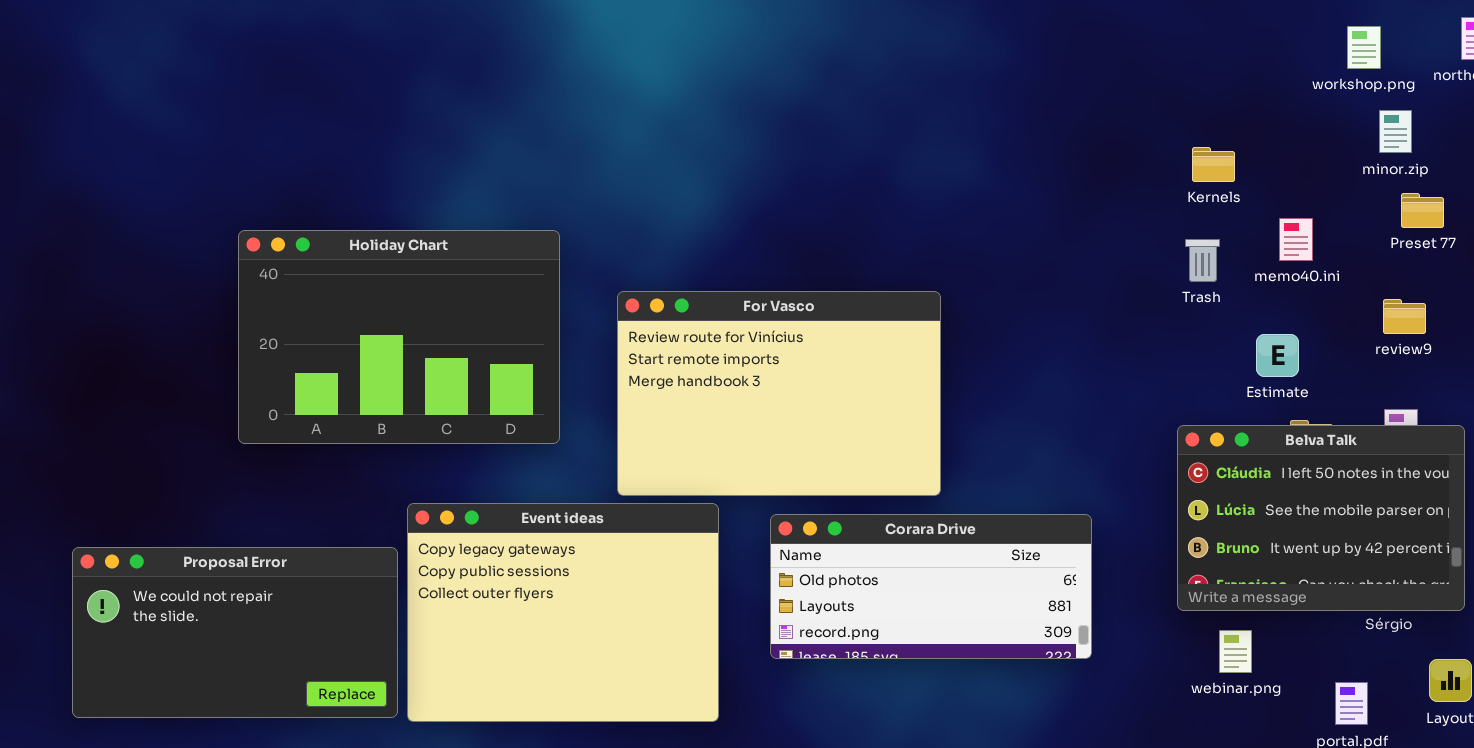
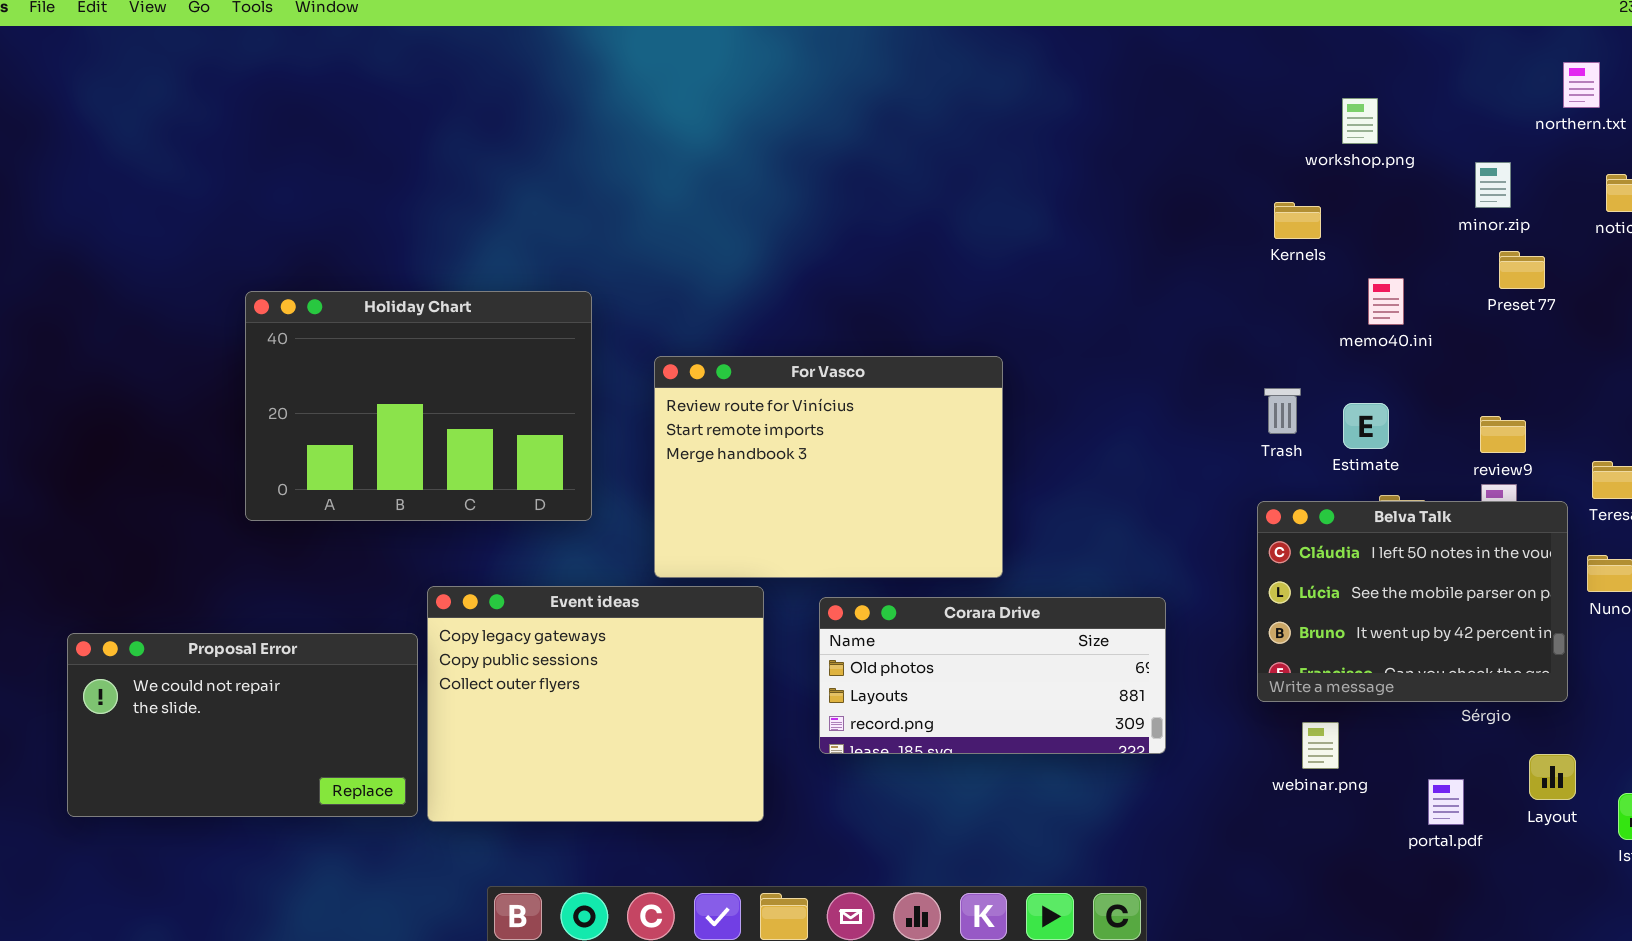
workshop.png: [1347,26,1381,69] -> [1342,98,1378,144], moved
Trash: [1185,239,1220,282] -> [1264,388,1301,434], moved
review9: [1383,299,1426,334] -> [1480,416,1526,453], moved

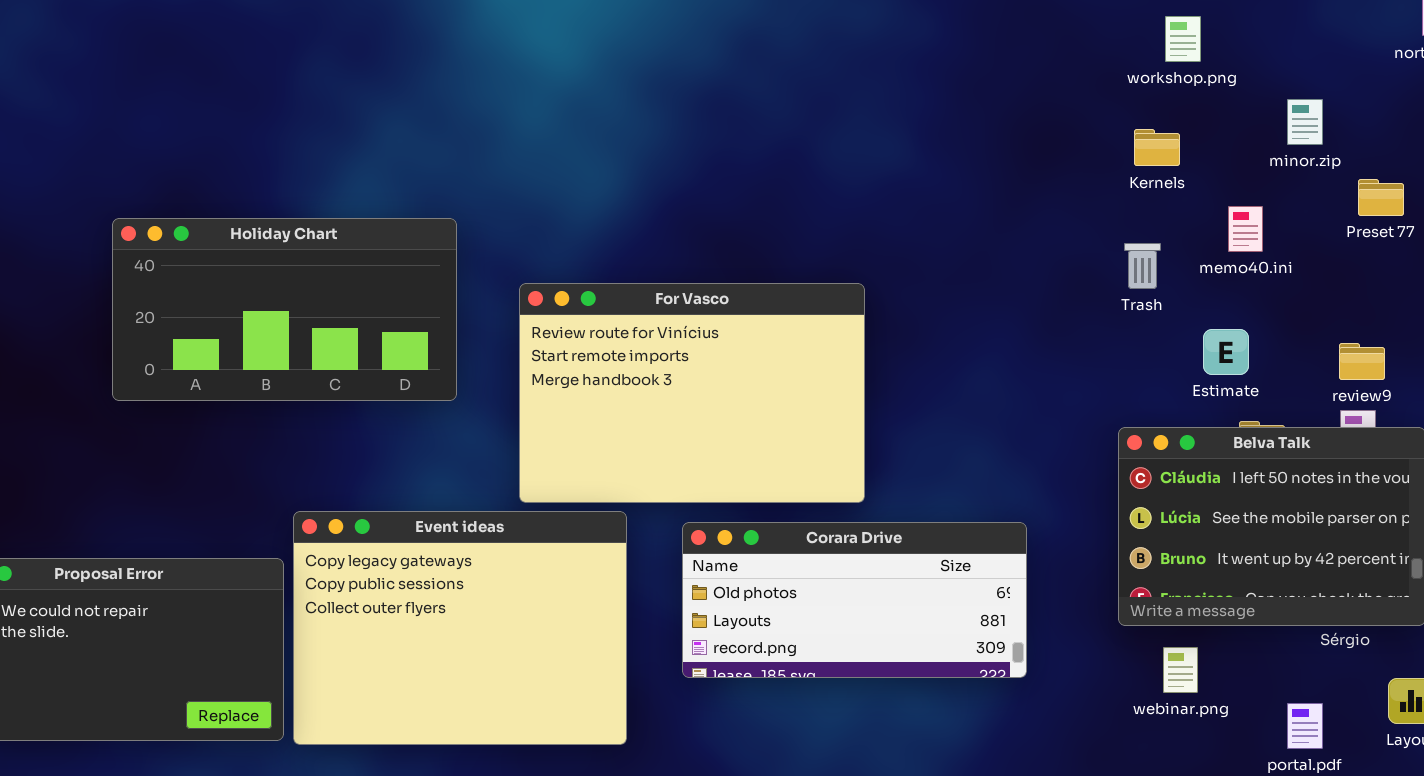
workshop.png: [1342,98,1378,144] -> [1165,16,1201,62], moved
minor.zip: [1475,162,1511,208] -> [1287,99,1323,145], moved
Holiday Chart: [245,291,592,521] -> [112,218,457,401], resized
Trash: [1264,388,1301,434] -> [1124,243,1161,289], moved

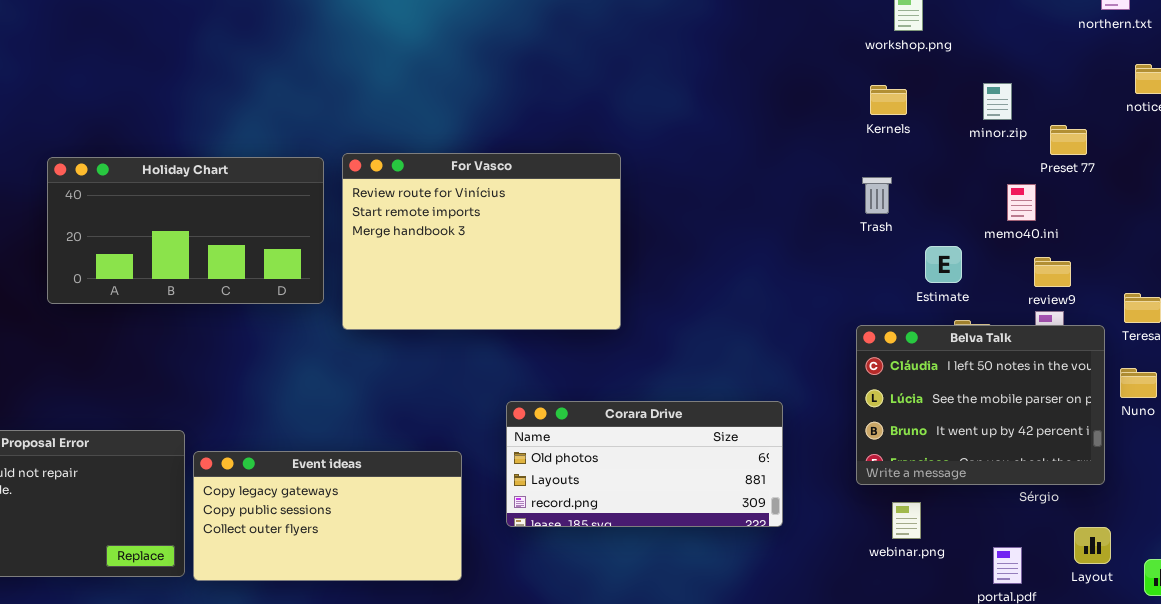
minor.zip: [1287,99,1323,145] -> [983,83,1012,120], moved
memo40.ini: [1228,206,1263,252] -> [1007,184,1036,221], moved
For Vasco: [519,283,865,503] -> [342,153,621,330], moved
Event ideas: [293,511,627,745] -> [193,451,462,581], resized

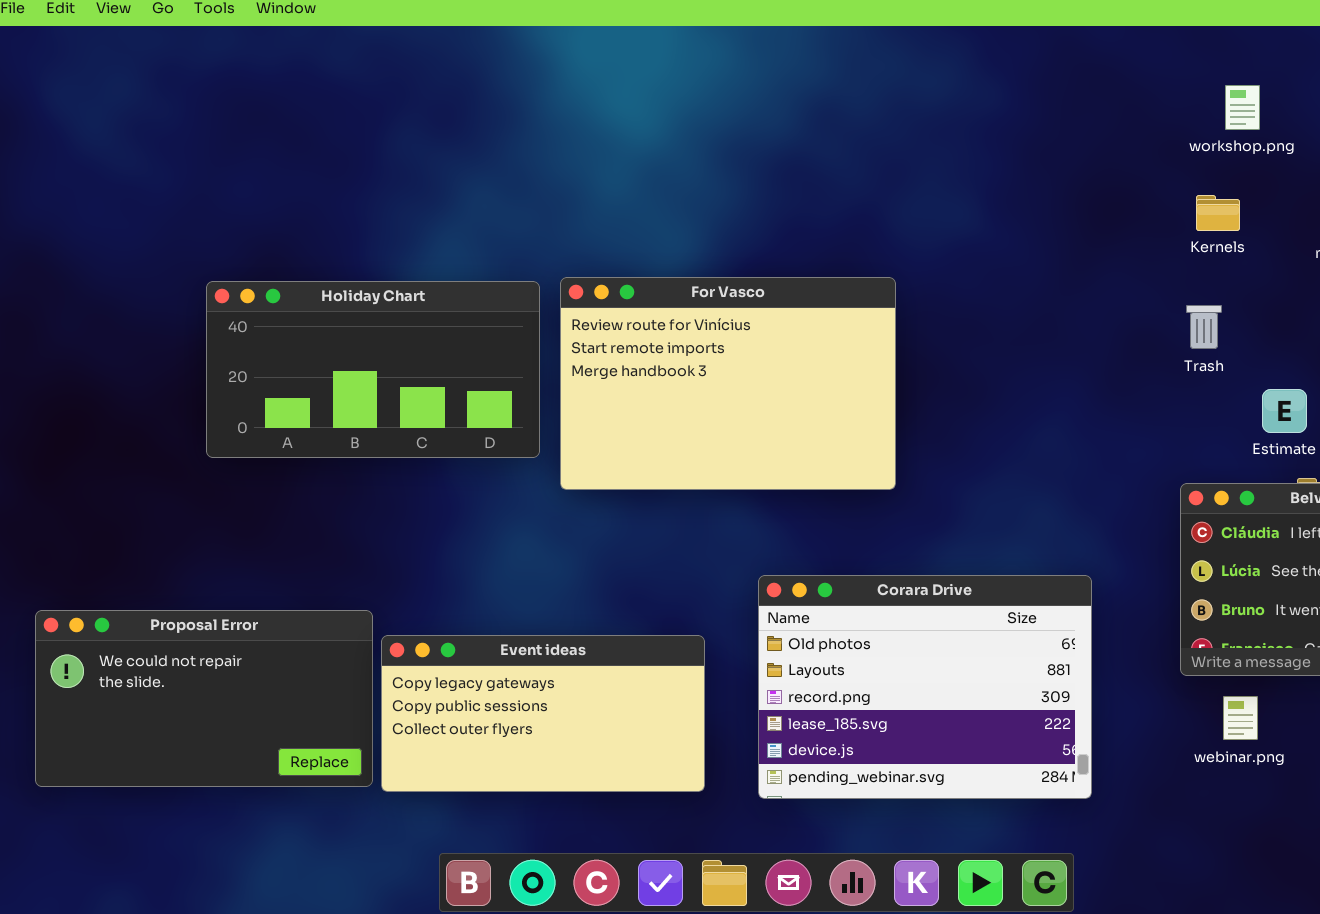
Corara Drive: [506,401,783,527] -> [758,575,1092,799], resized

